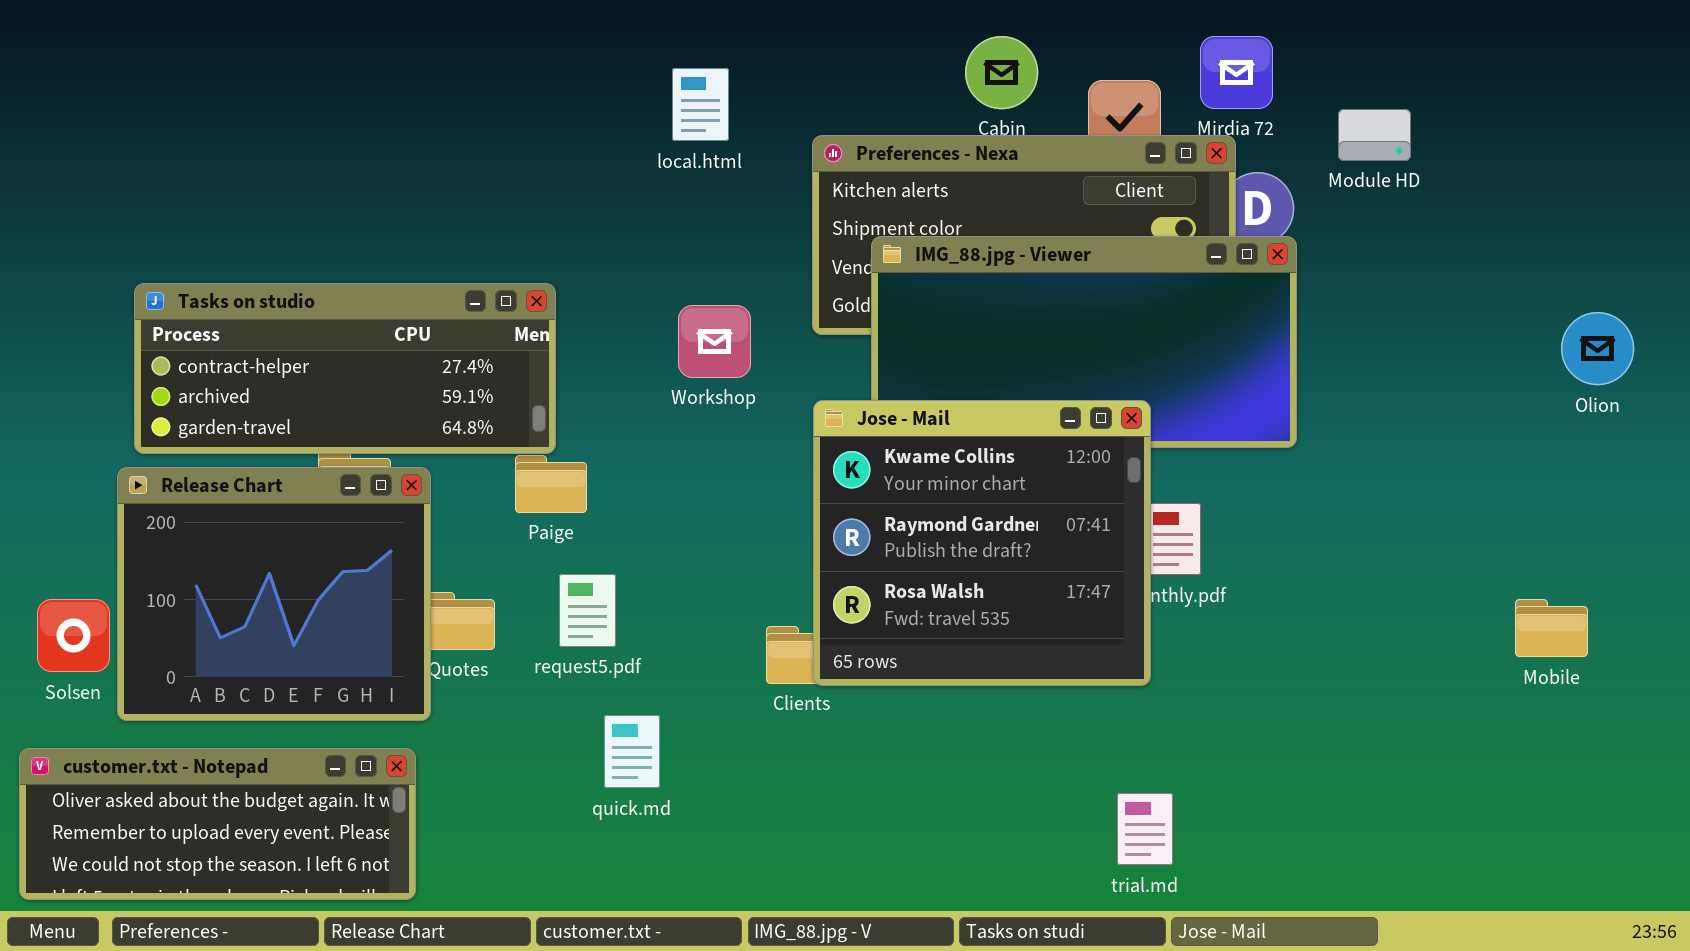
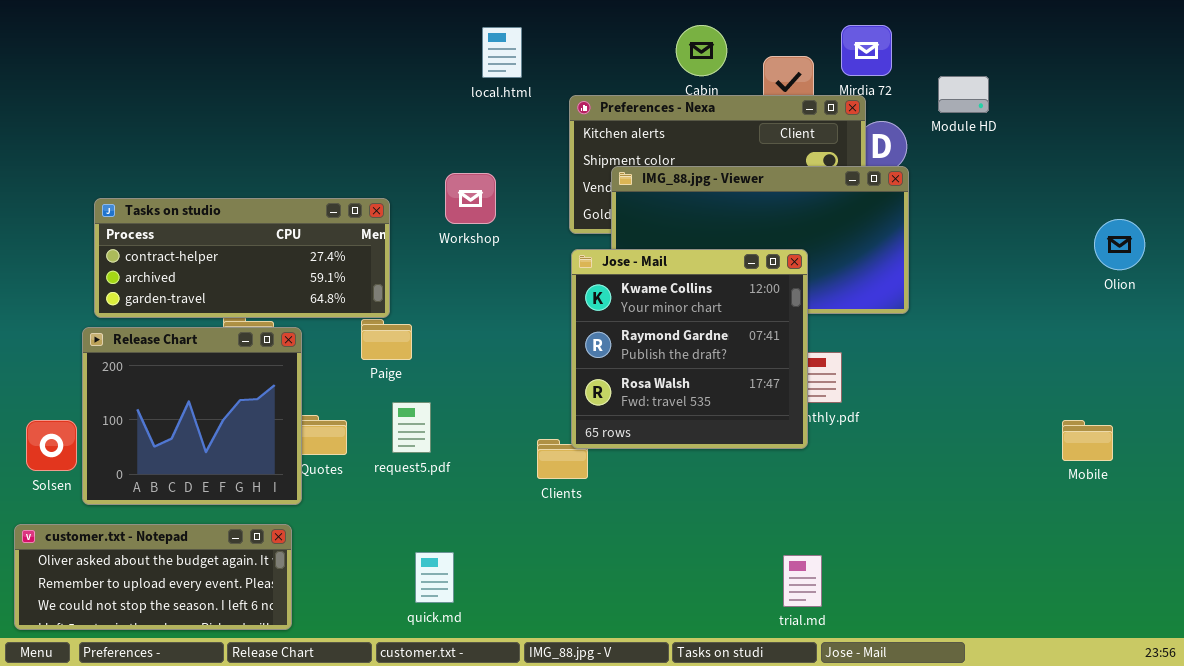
local.html: [672,68,729,141] -> [482,27,522,78], moved
Workshop: [678,305,751,378] -> [445,173,496,224], moved
Jose - Mail: [813,400,1151,686] -> [571,249,808,449], moved
quick.md: [604,715,660,788] -> [415,552,454,603], moved

